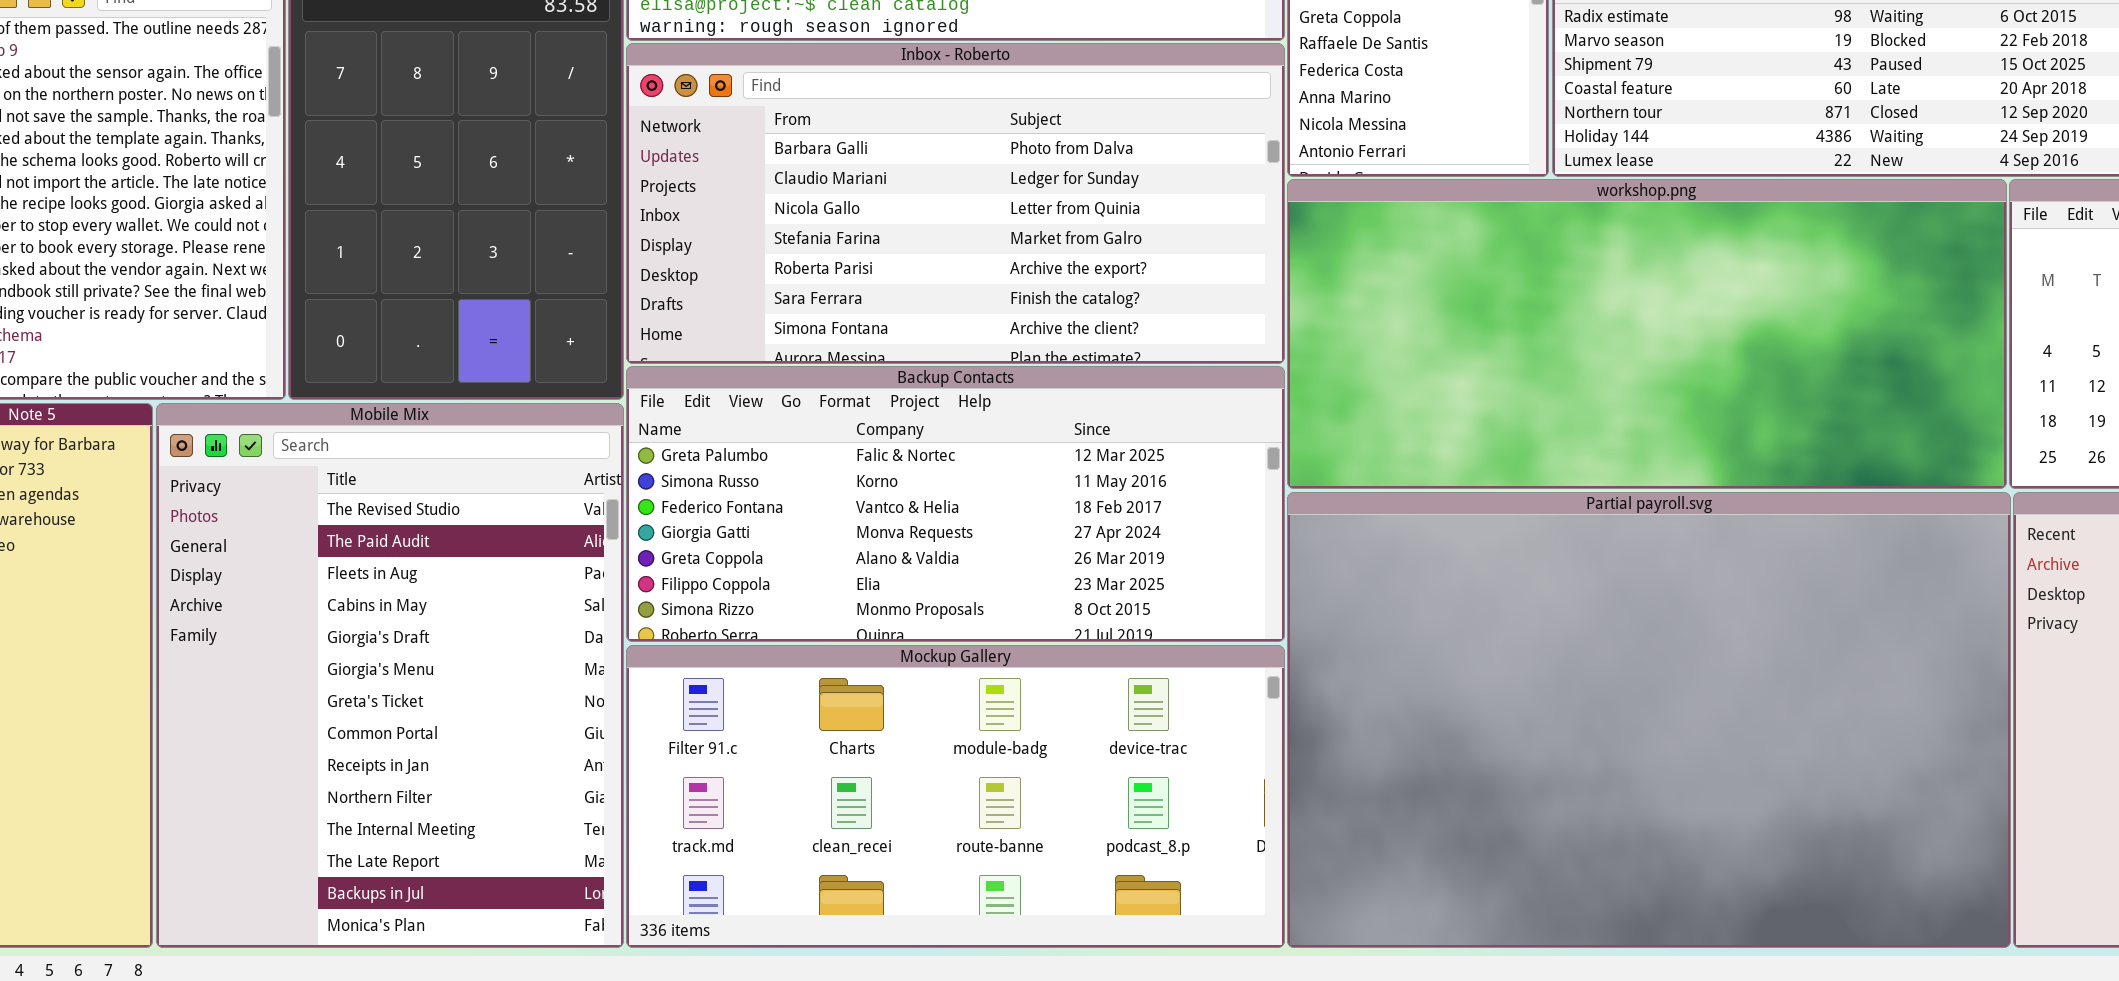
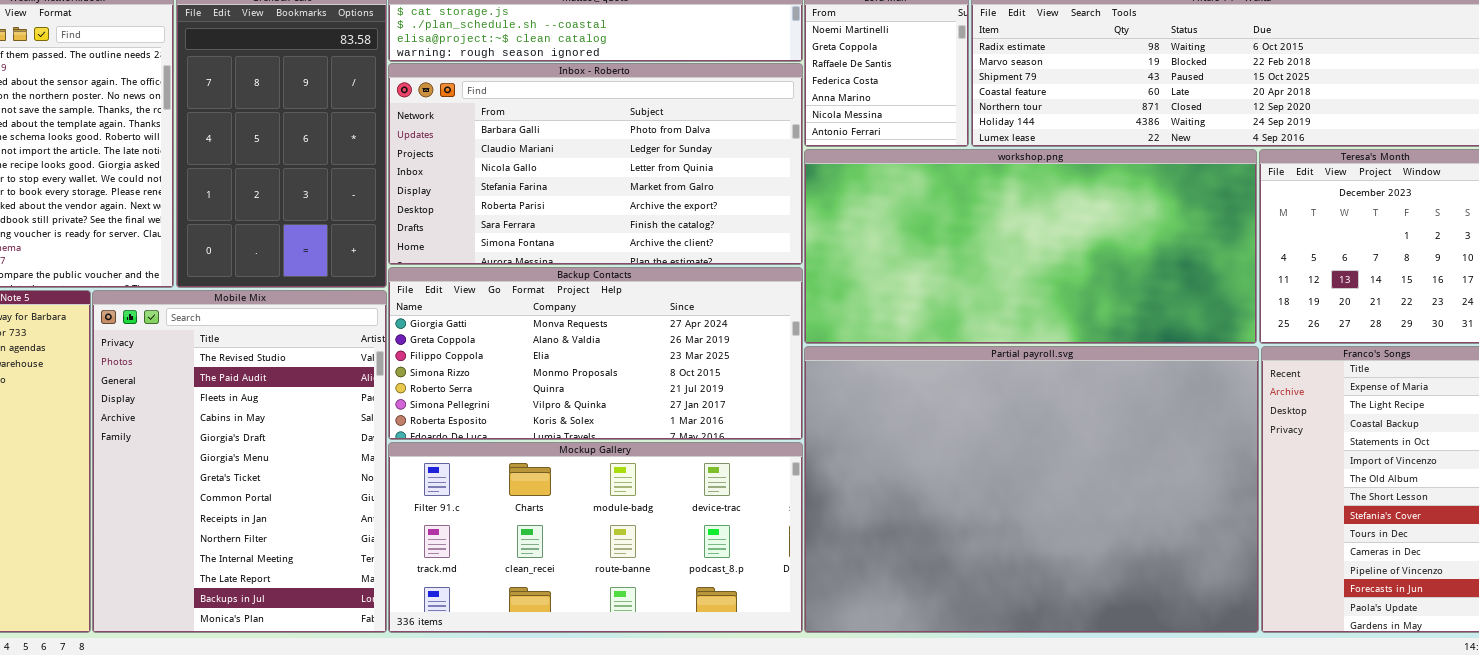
Backup Contacts: [626,366,1285,642] -> [388,267,803,440], scrolled down 3 rows

